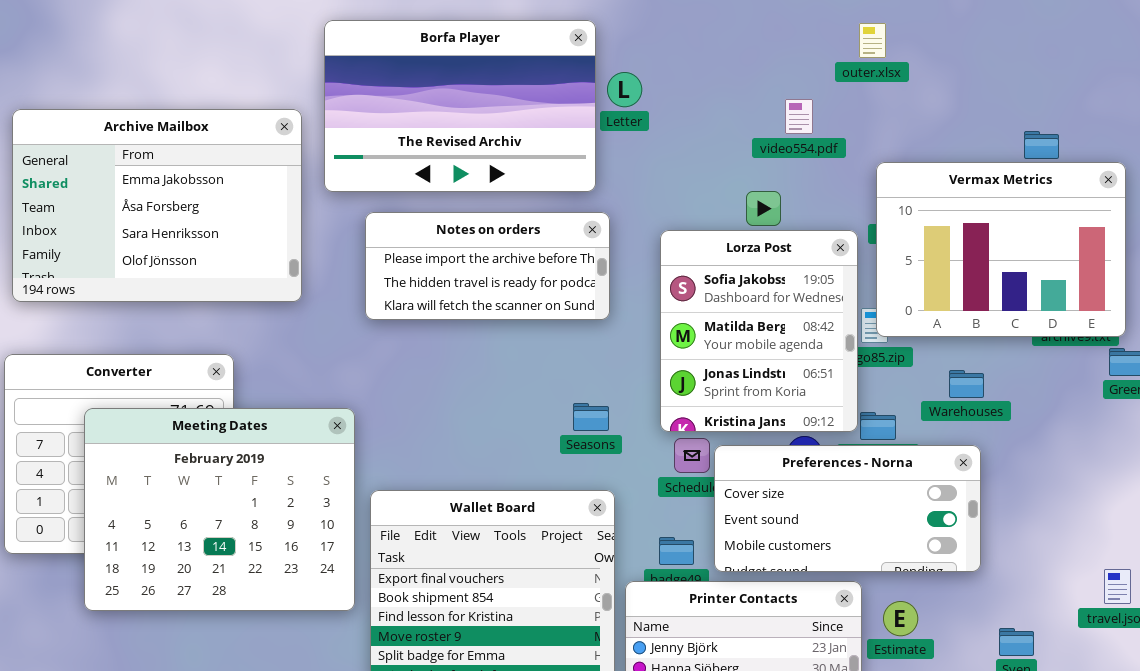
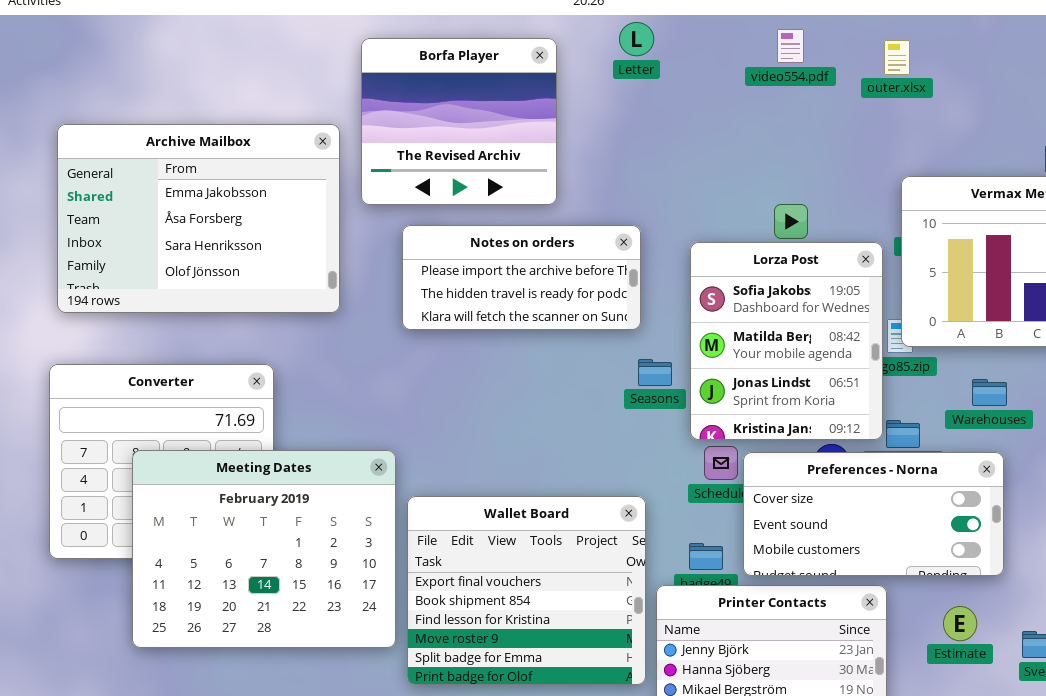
Borfa Player: [324,20,596,192] -> [361,38,557,205], resized
Letter: [607,72,642,107] -> [619,22,654,56], moved
video554.pdf: [785,99,813,134] -> [777,29,804,63], moved
Seasons: [573,403,609,431] -> [638,359,672,386], moved
Meeting Dates: [84,408,355,611] -> [132,450,396,648], moved
Estimate: [883,601,918,636] -> [943,606,977,641], moved

